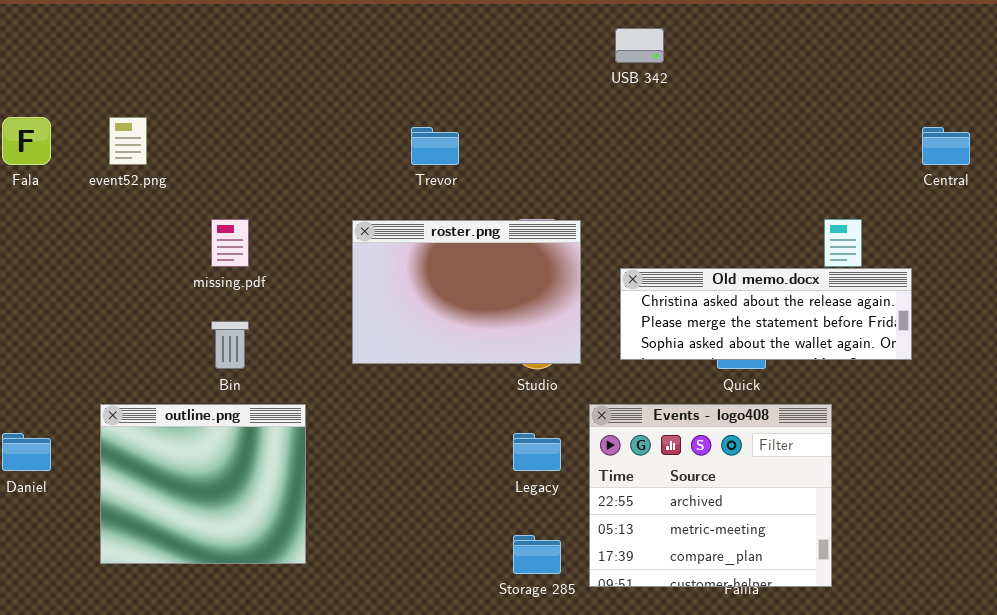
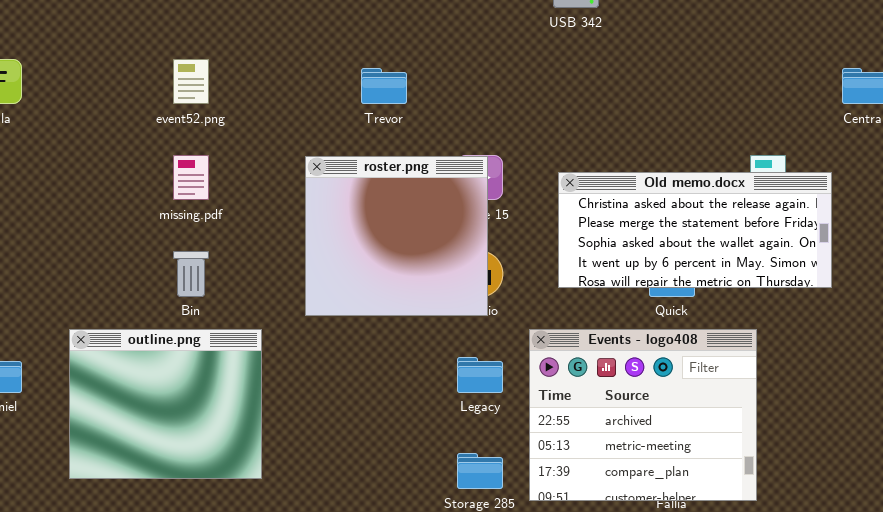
event52.png: [109,117,147,165] -> [173,59,209,104], moved
roster.png: [352,220,581,364] -> [305,156,488,316], resized
Old memo.docx: [620,268,912,360] -> [558,172,832,288], resized

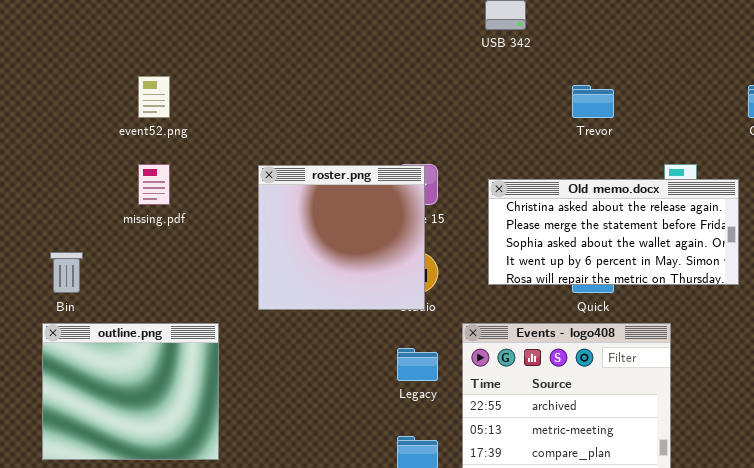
Trevor: [361,68,407,104] -> [572,85,614,118], moved
Bin: [173,251,209,297] -> [50,252,83,293], moved

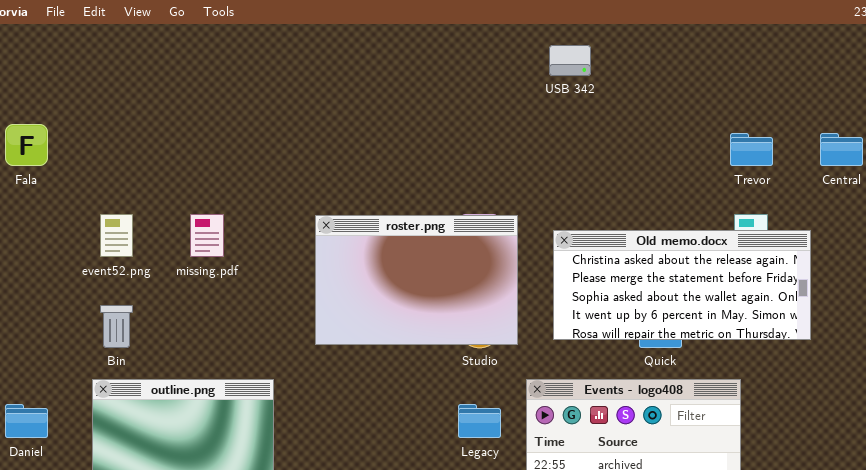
event52.png: [138,76,170,118] -> [100,214,133,257], moved
Trevor: [572,85,614,118] -> [730,133,773,166], moved
roster.png: [258,165,425,310] -> [315,215,518,345], resized

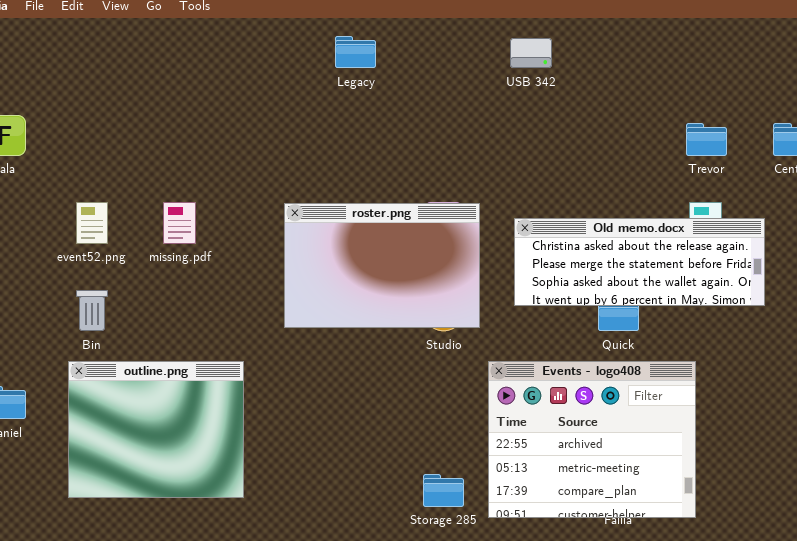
Old memo.docx: [553,230,811,340] -> [514,218,765,306], resized
Legacy: [458,404,501,438] -> [335,36,376,68], moved

